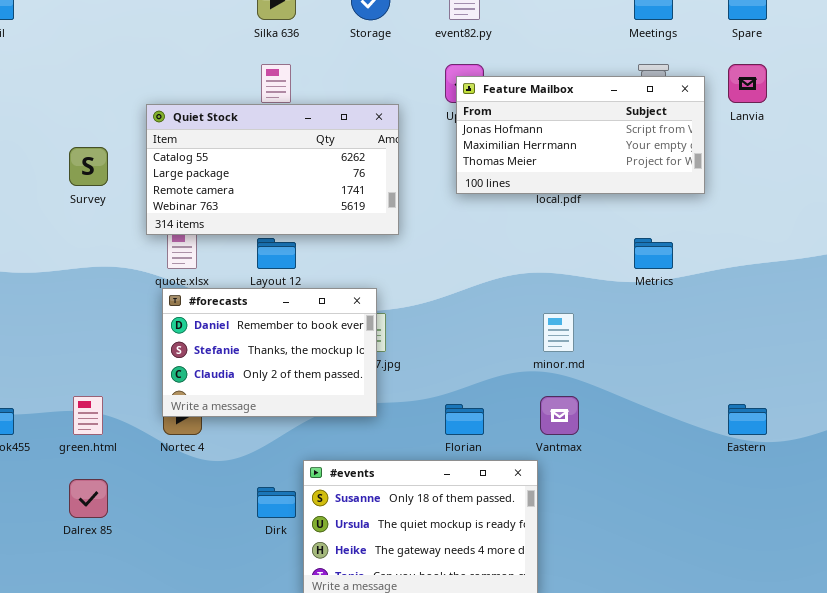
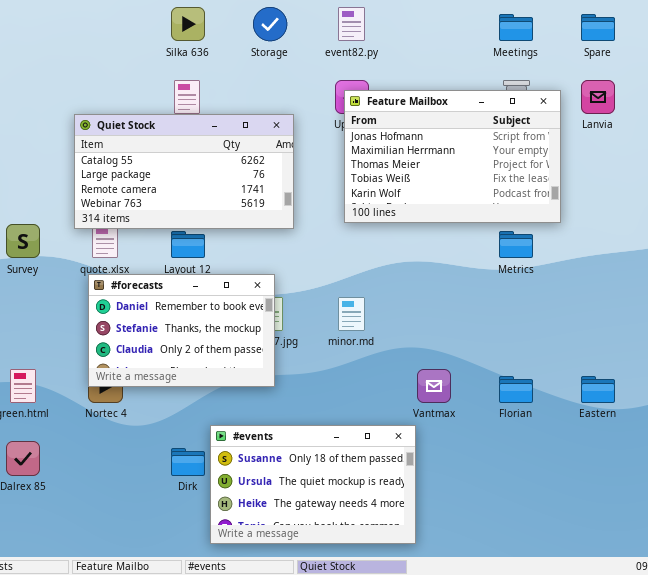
Feature Mailbox: [456,76,705,194] -> [344,90,561,223], resized
Survey: [69,147,108,186] -> [6,224,40,258], moved
minor.md: [543,313,574,352] -> [338,297,365,331], moved
Florian: [445,404,484,435] -> [499,376,533,403], moved

